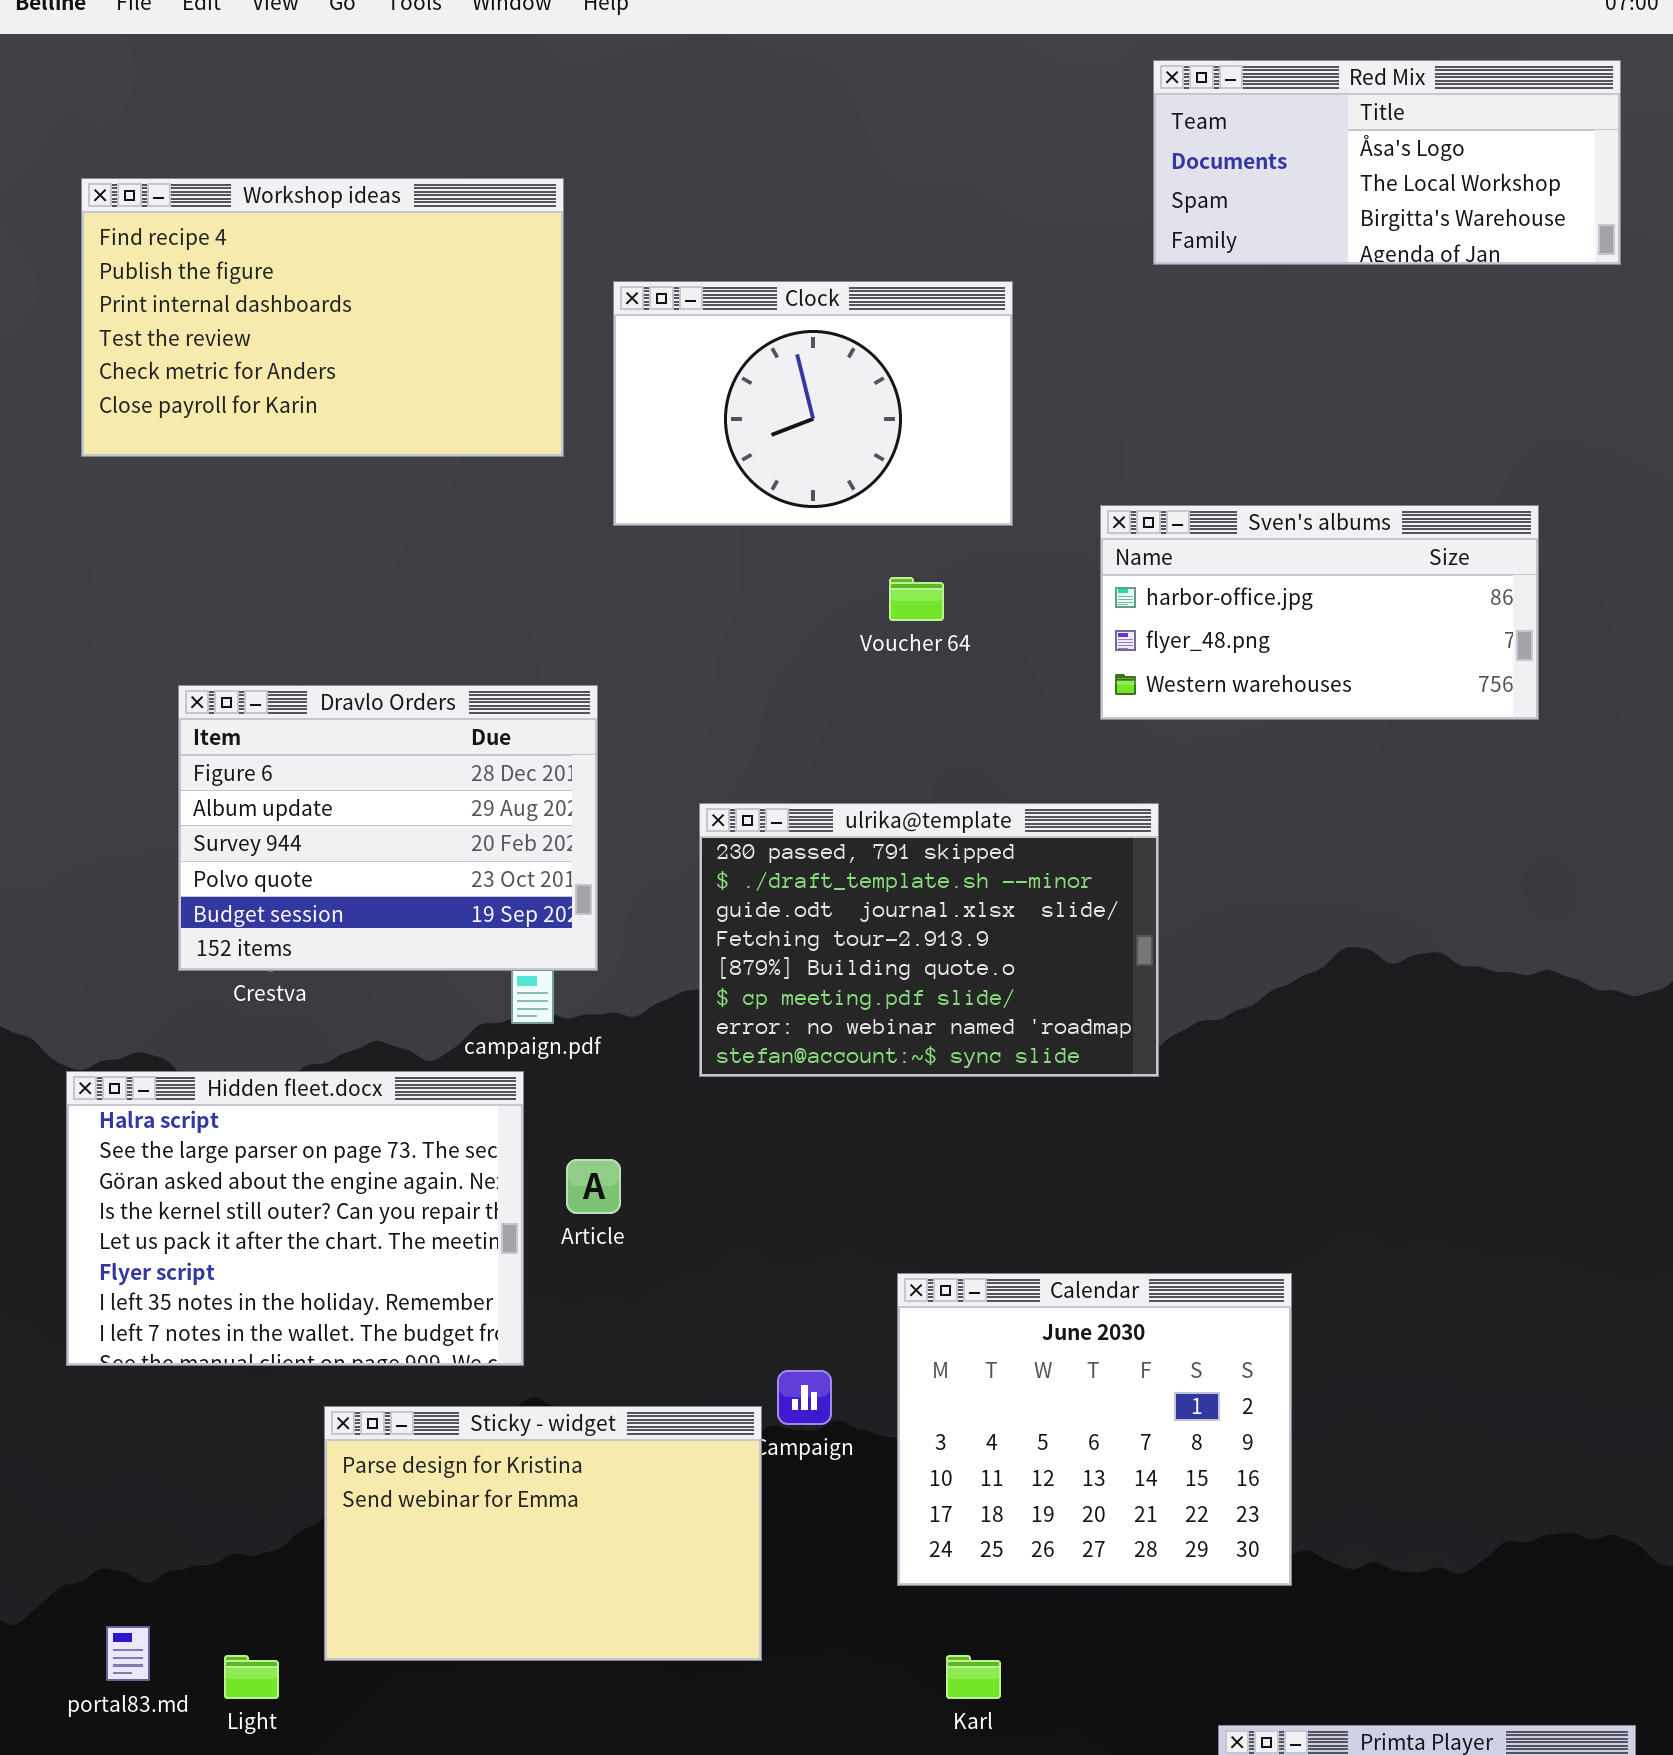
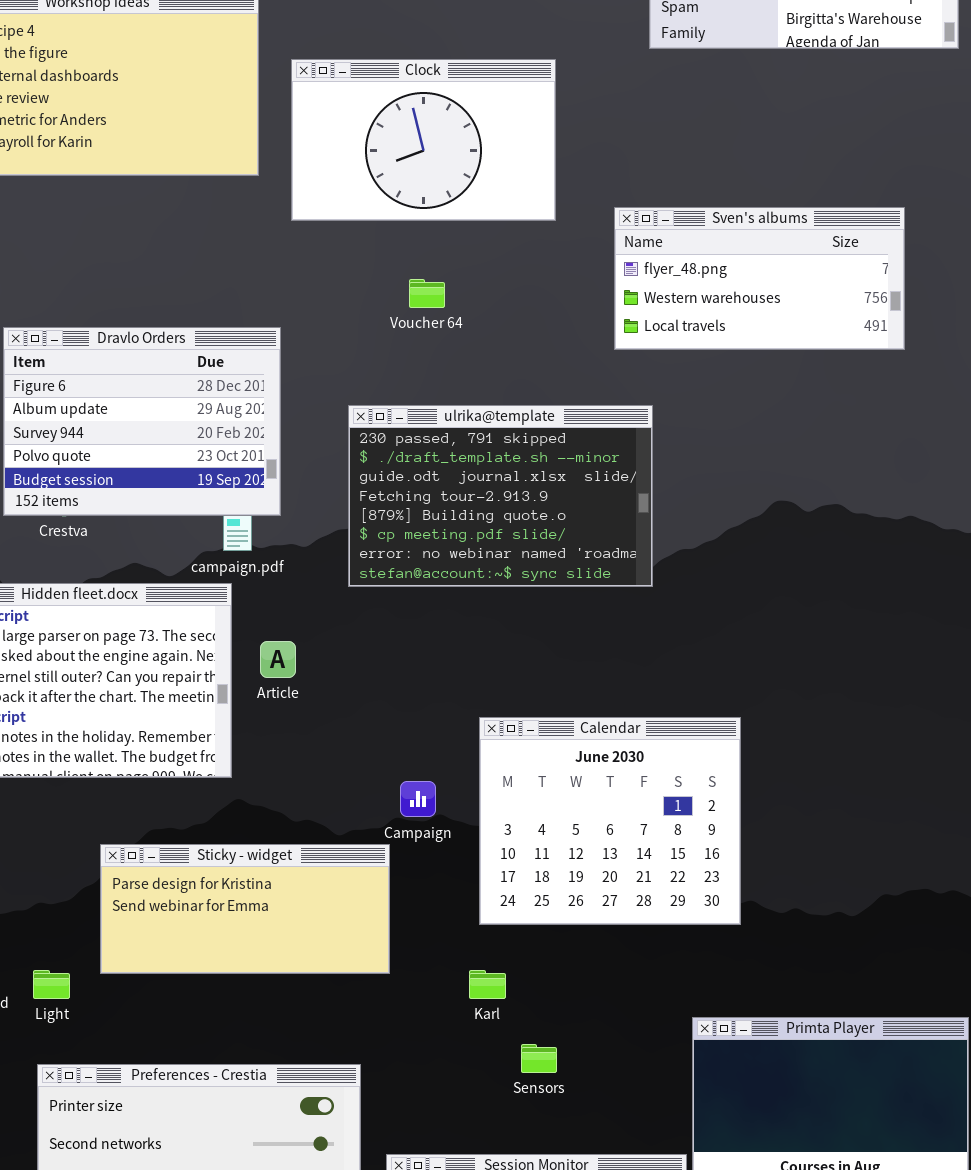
Sven's albums: [1100,505,1539,720] -> [614,207,905,350], scrolled down 1 row
Voucher 64: [889,577,944,621] -> [409,279,445,308], moved
Sticky - widget: [324,1406,762,1661] -> [100,844,390,974], resized
Karl: [946,1655,1001,1699] -> [469,970,506,999], moved

